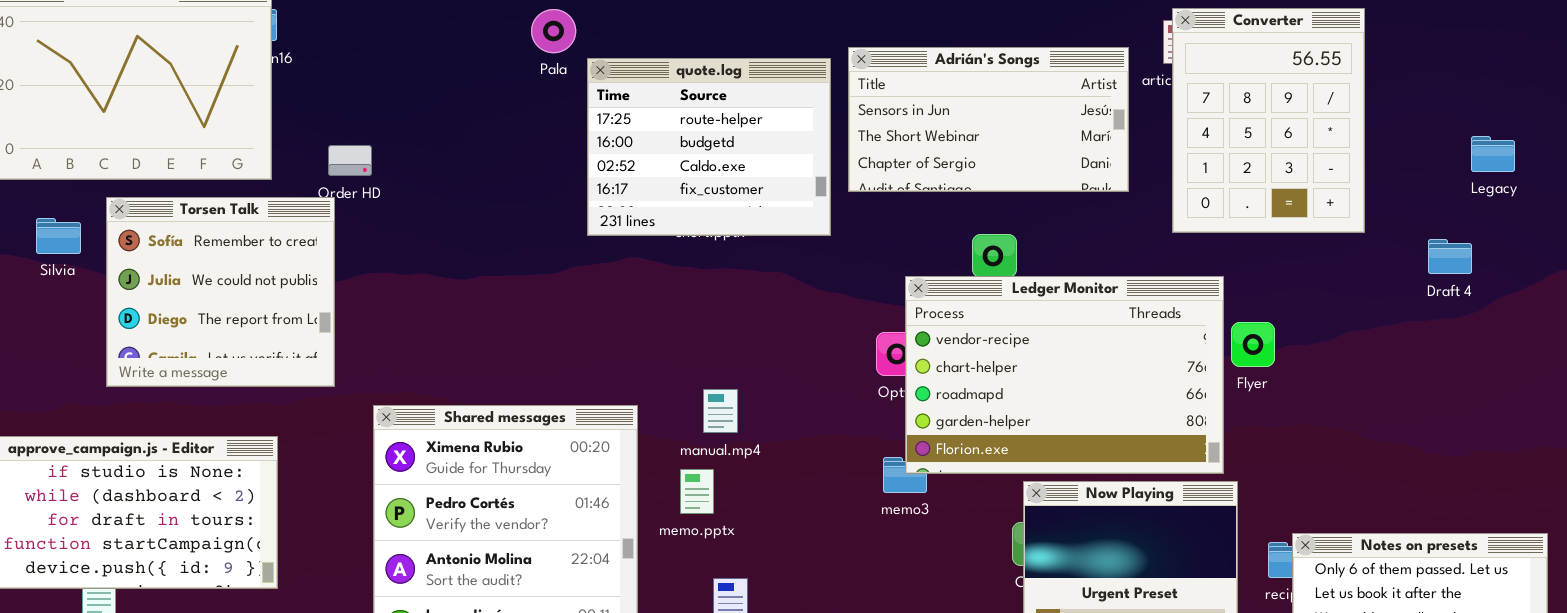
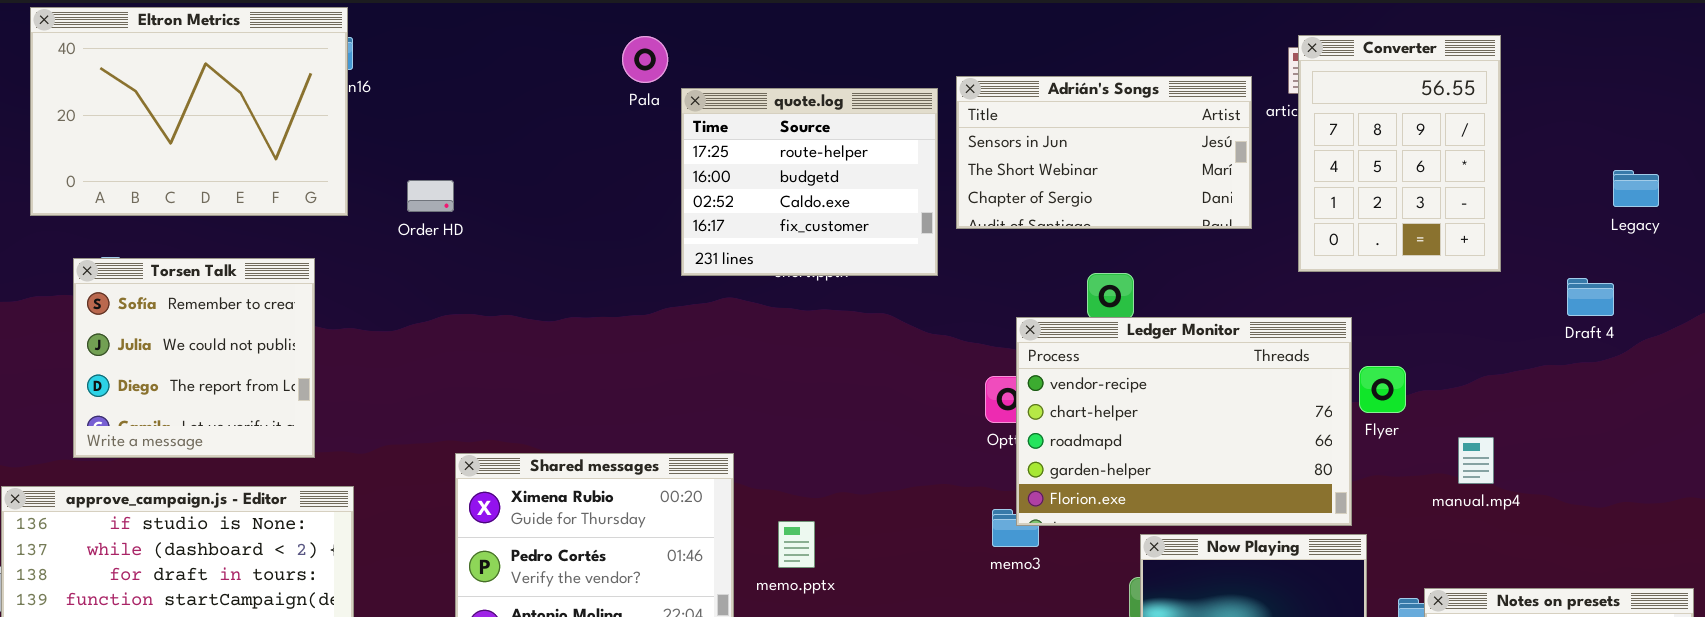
Torsen Talk: [106,197,335,387] -> [73,258,315,458], moved
manual.mp4: [703,389,738,433] -> [1458,437,1494,484], moved

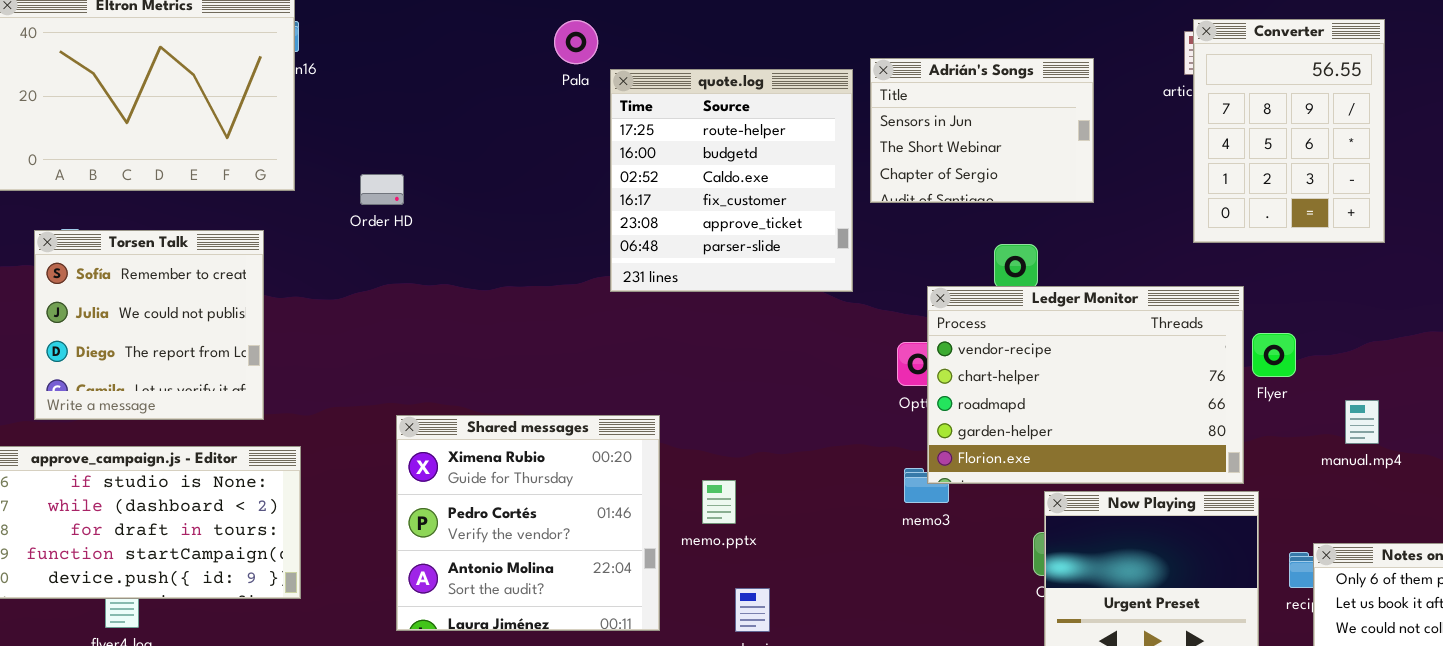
Adrián's Songs: [956,76,1252,229] -> [870,58,1094,203], resized
quote.log: [681,88,938,276] -> [610,69,853,292], resized
Order HD: [407,180,454,212] -> [360,174,404,205], moved

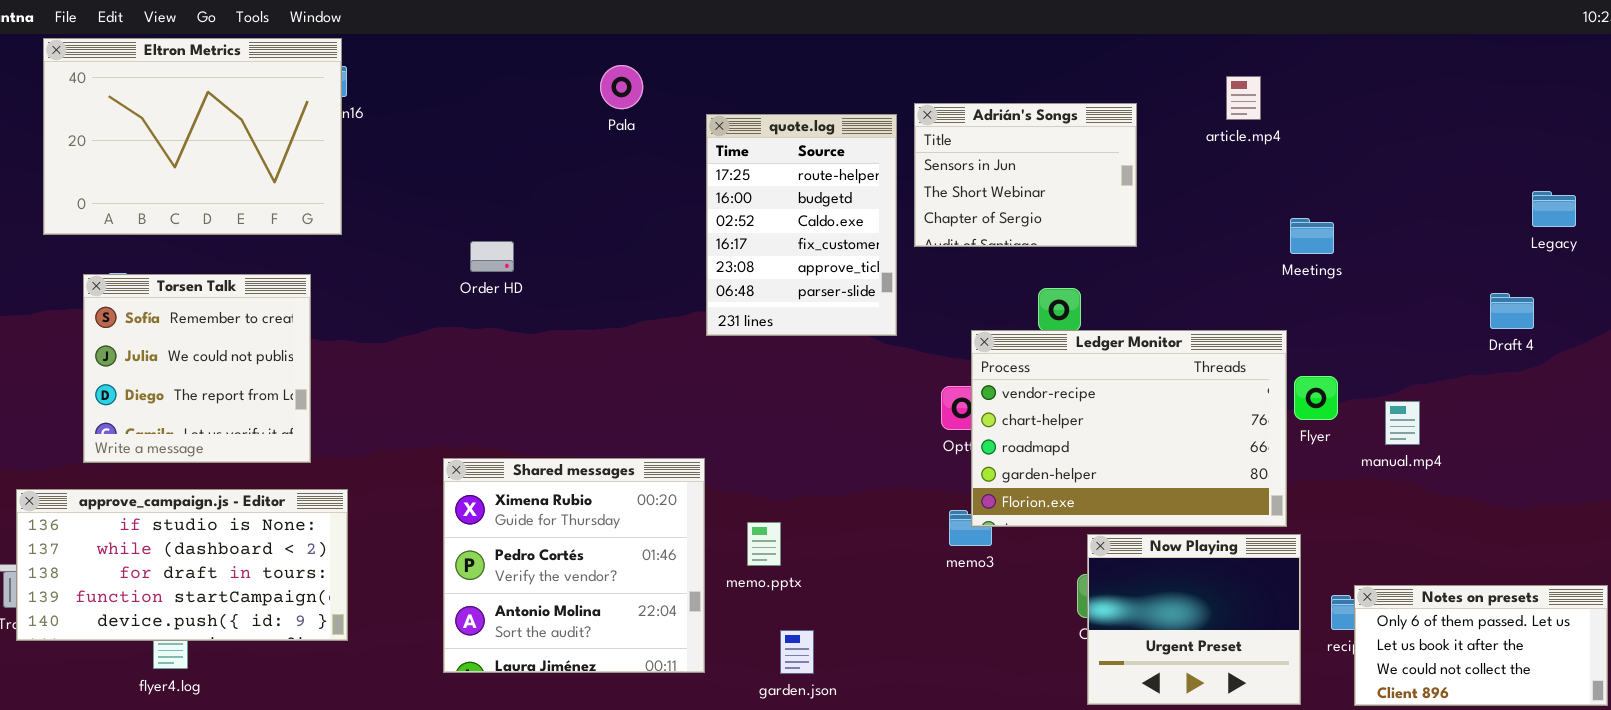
Converter: [1193,19,1385,243] -> none, closed
quote.log: [610,69,853,292] -> [706,114,897,336], resized
Order HD: [360,174,404,205] -> [470,241,514,272], moved
manual.mp4: [1345,400,1379,444] -> [1385,401,1420,445], moved

